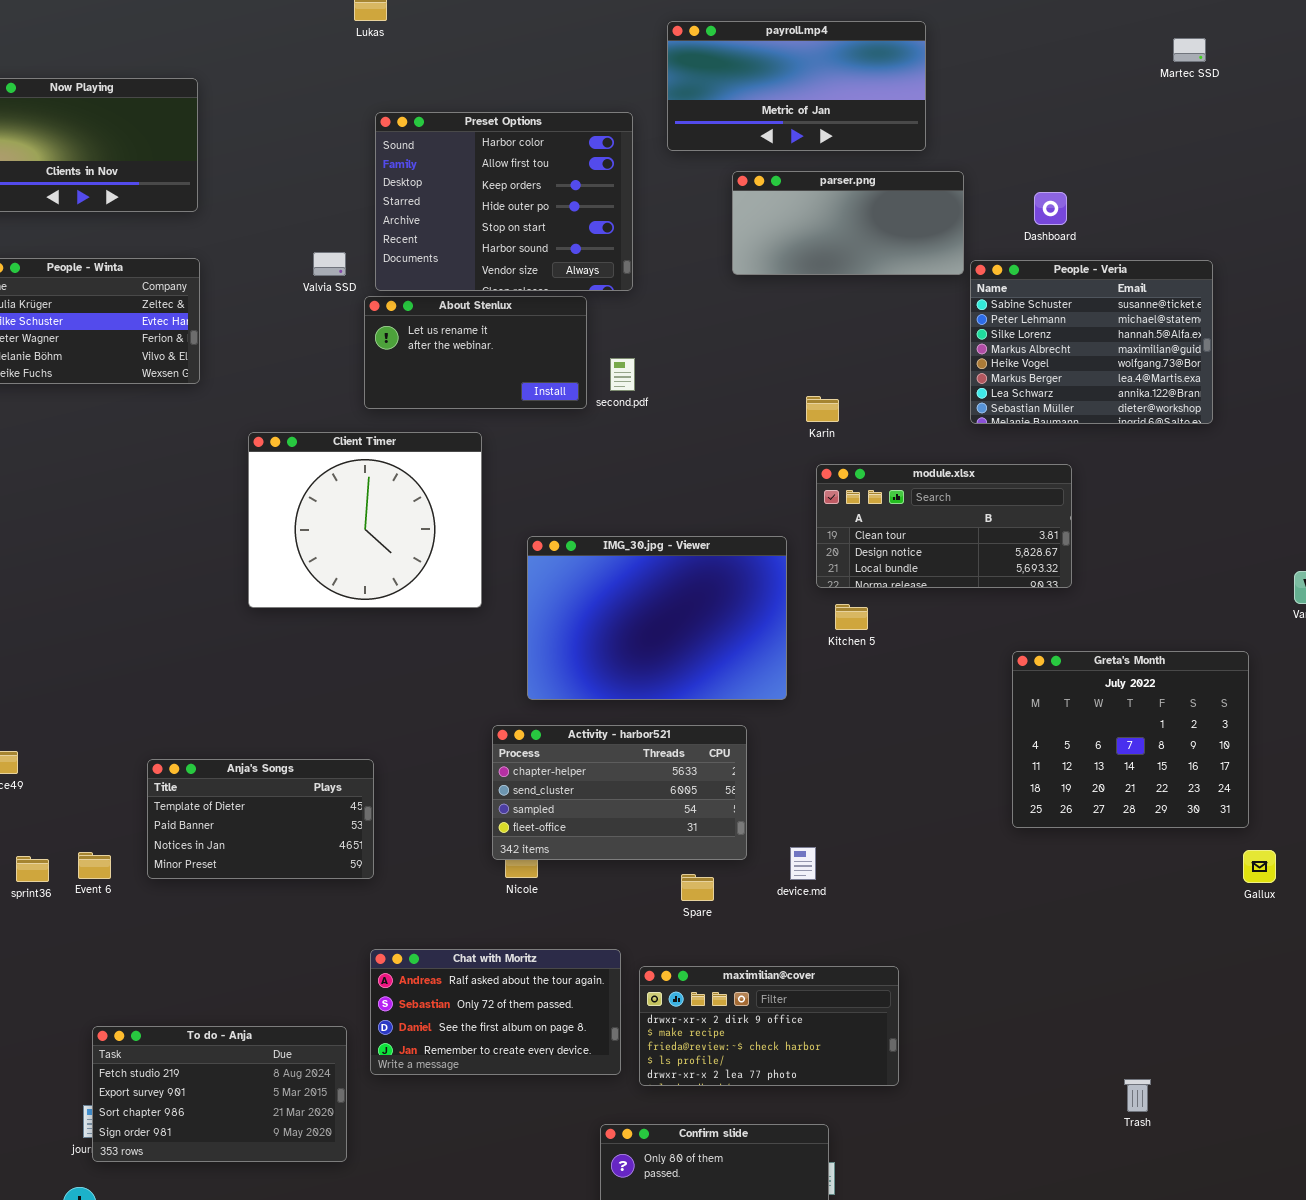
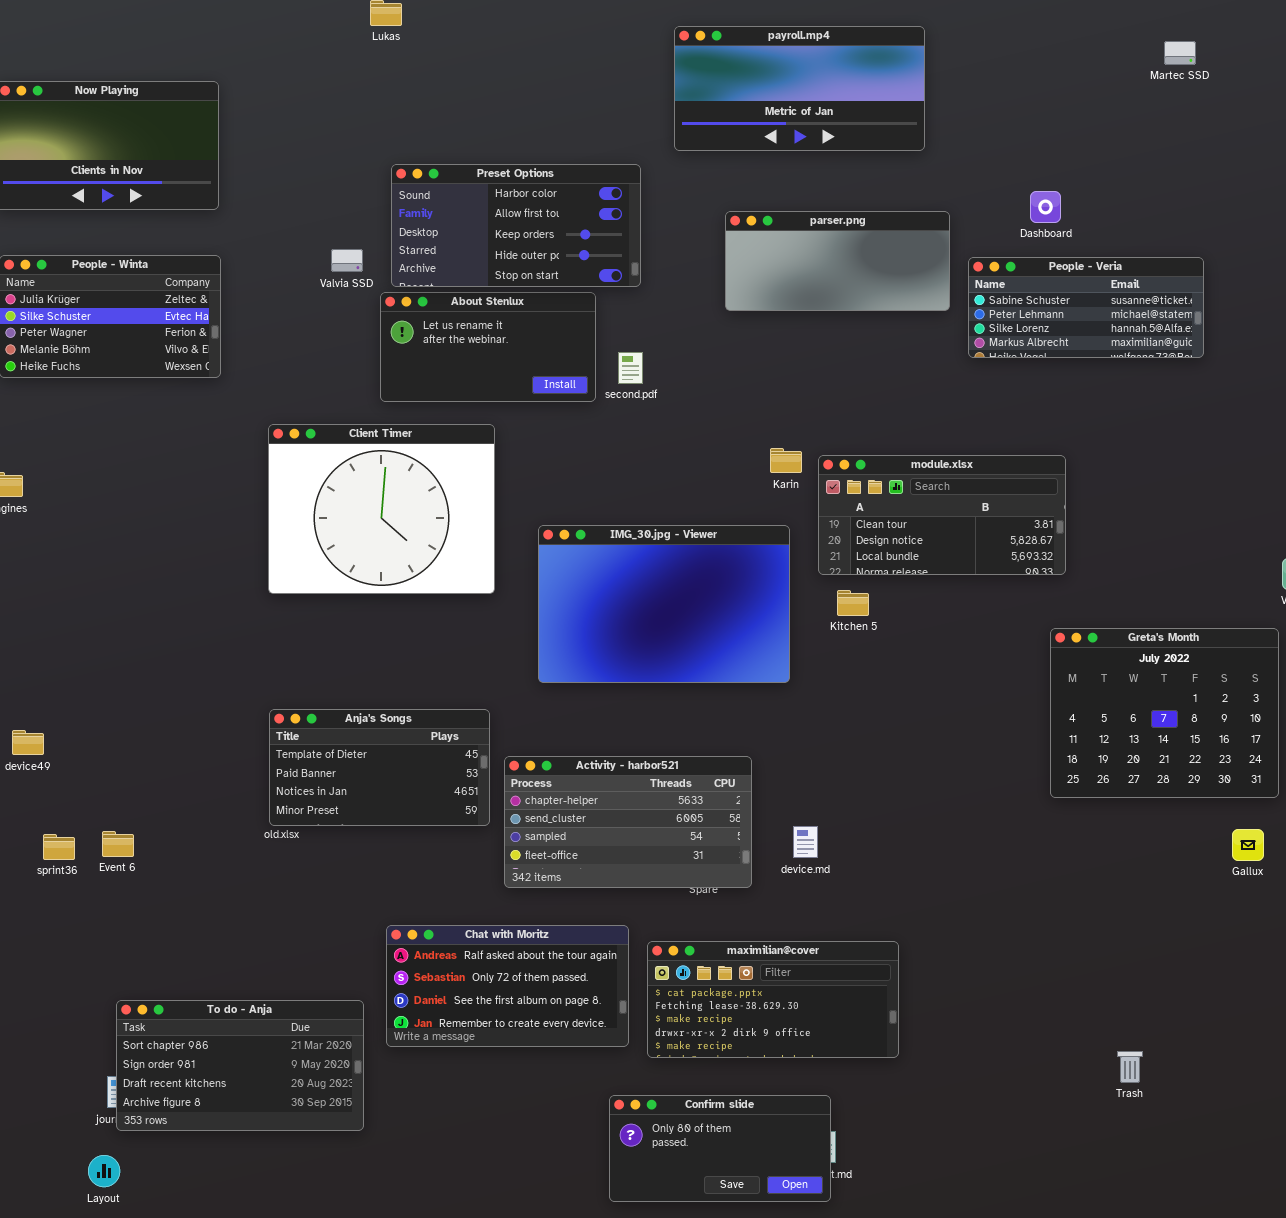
Preset Options: [375,112,633,291] -> [391,164,641,287], resized
parser.png: [732,171,964,275] -> [725,211,950,311], moved
People - Veria: [970,260,1213,424] -> [968,257,1204,358], resized
Karin: [806,396,839,422] -> [770,448,802,473], moved
Greta's Month: [1012,651,1249,828] -> [1050,628,1279,798], moved
Activity - harbor521: [492,725,747,860] -> [504,756,752,888], moved
Anja's Songs: [147,759,374,879] -> [269,709,490,826], moved
maximilian@cover: [639,966,899,1086] -> [647,941,899,1058], scrolled up 3 rows
To do - Anja: [92,1026,347,1162] -> [116,1000,364,1131], scrolled down 2 rows

